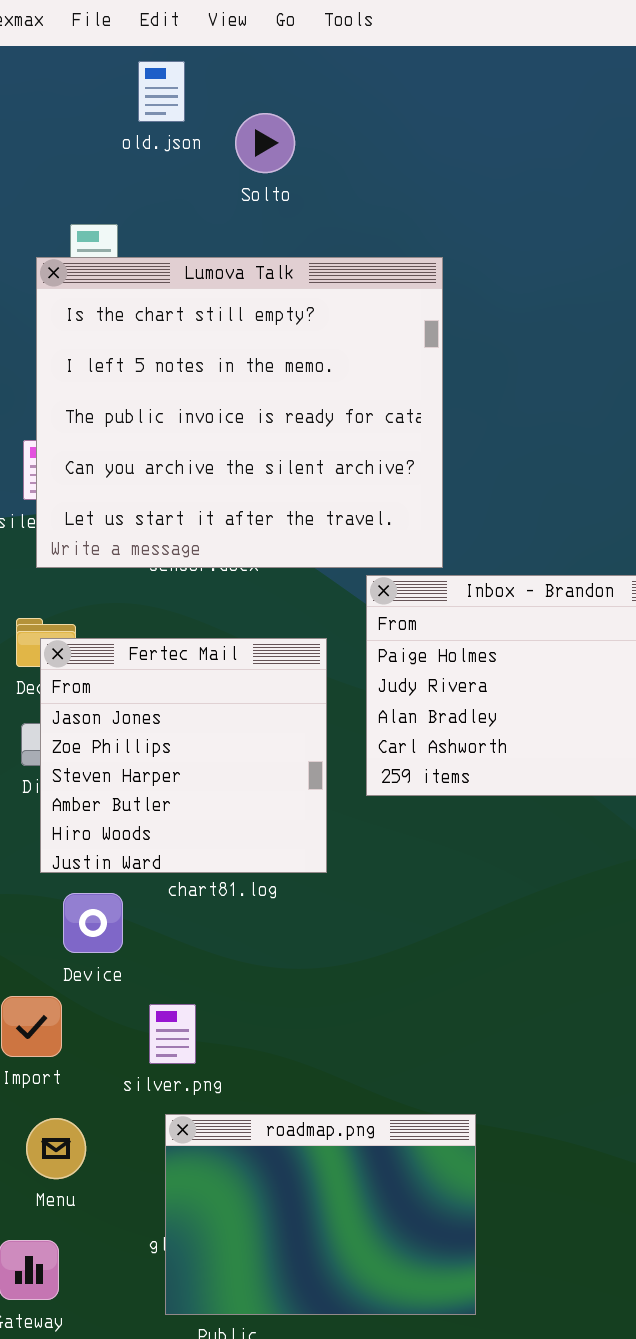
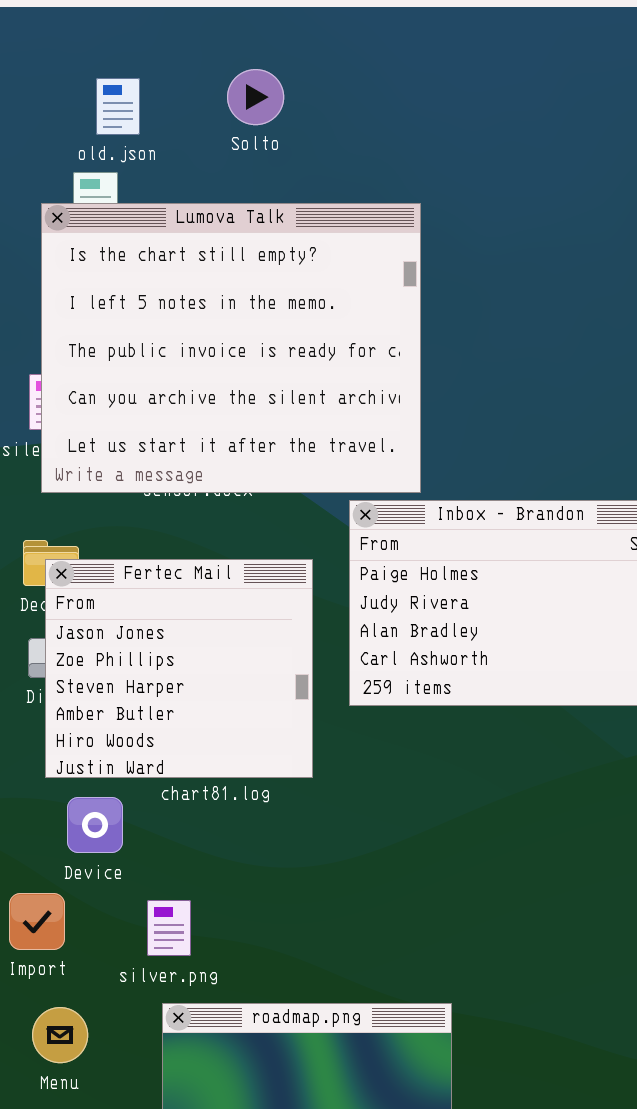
old.json: [138,61,185,122] -> [96,78,140,135], moved

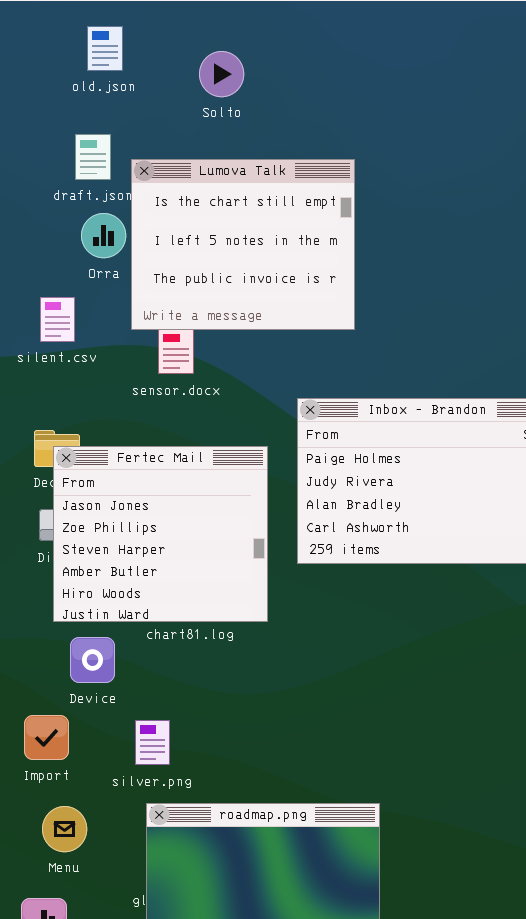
old.json: [96,78,140,135] -> [87,26,123,71], moved
Lumova Talk: [41,203,421,493] -> [131,159,355,330], resized

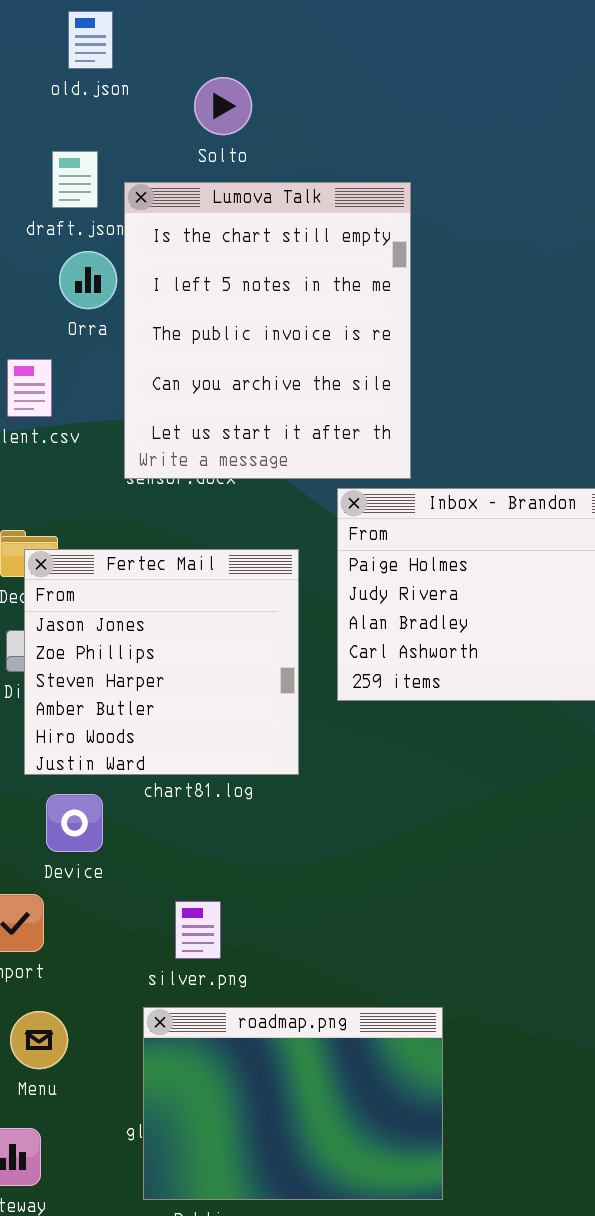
Solto: [199,51,244,97] -> [194,77,252,135], moved
Lumova Talk: [131,159,355,330] -> [124,182,411,479], resized
silver.png: [135,720,170,765] -> [175,901,221,959], moved

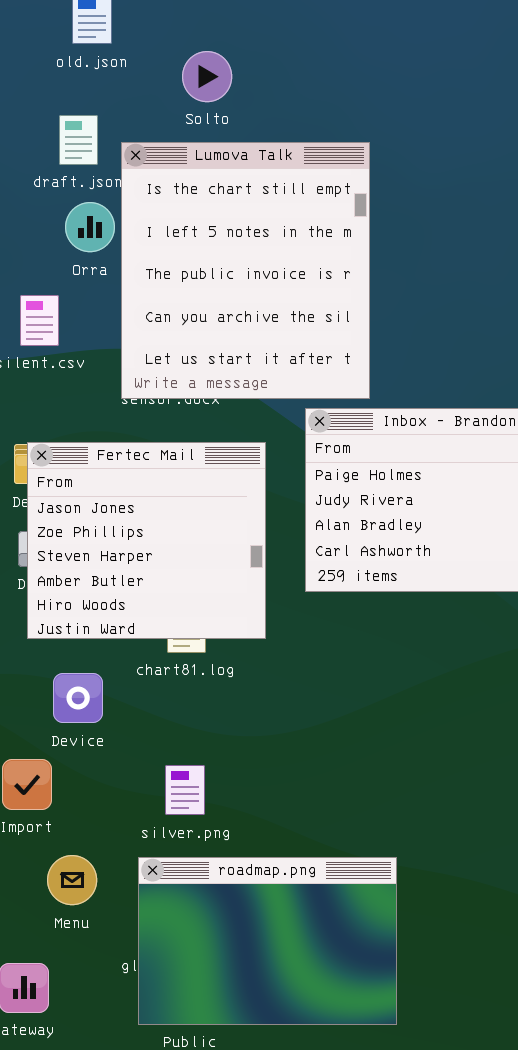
Fertec Mail: [24,549,299,775] -> [27,442,266,639], moved
Menu: [10,1011,68,1069] -> [47,855,97,905], moved

